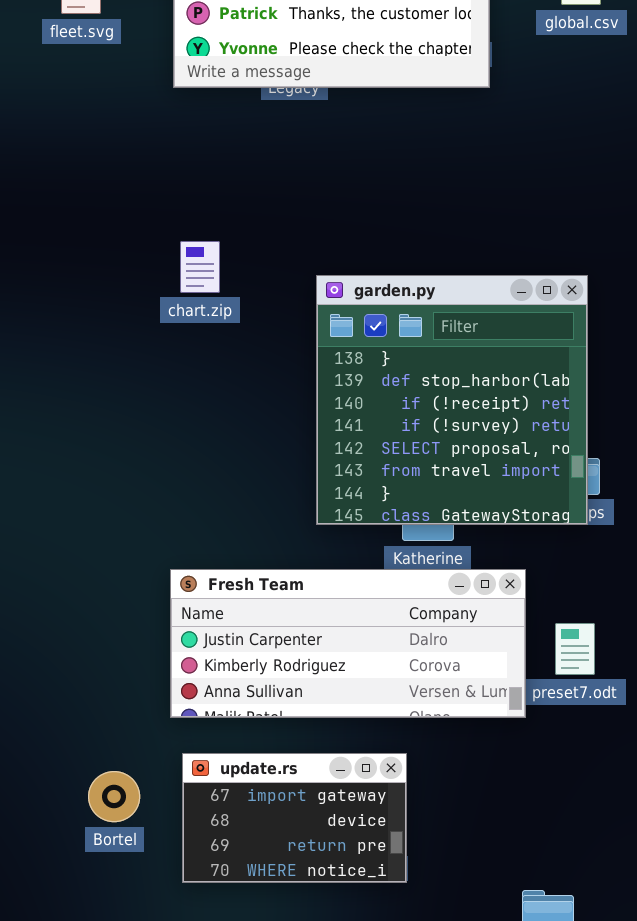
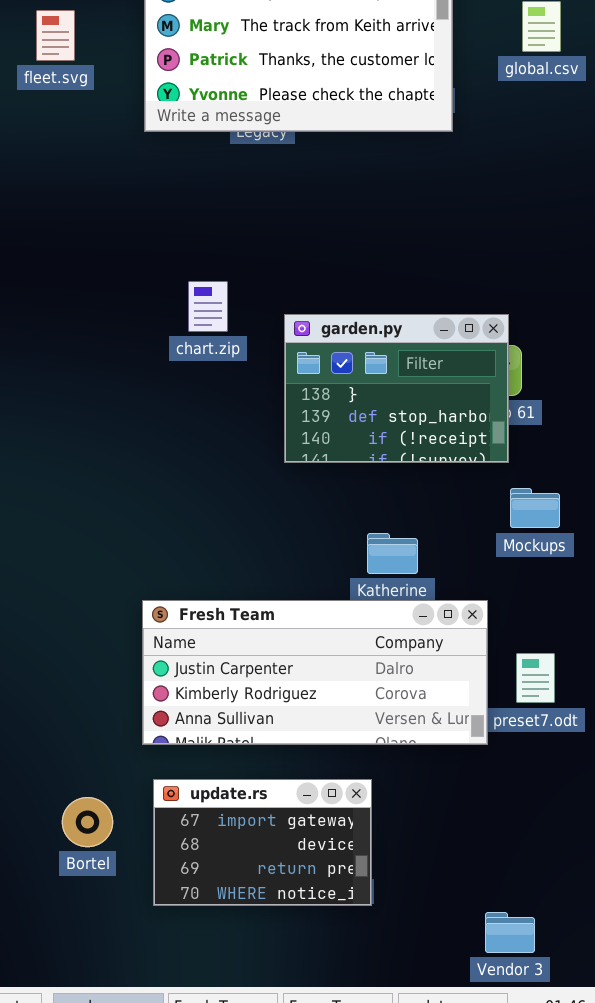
chart.zip: [180,241,220,293] -> [188,281,228,332], moved
garden.py: [316,275,588,525] -> [284,314,509,463], resized

